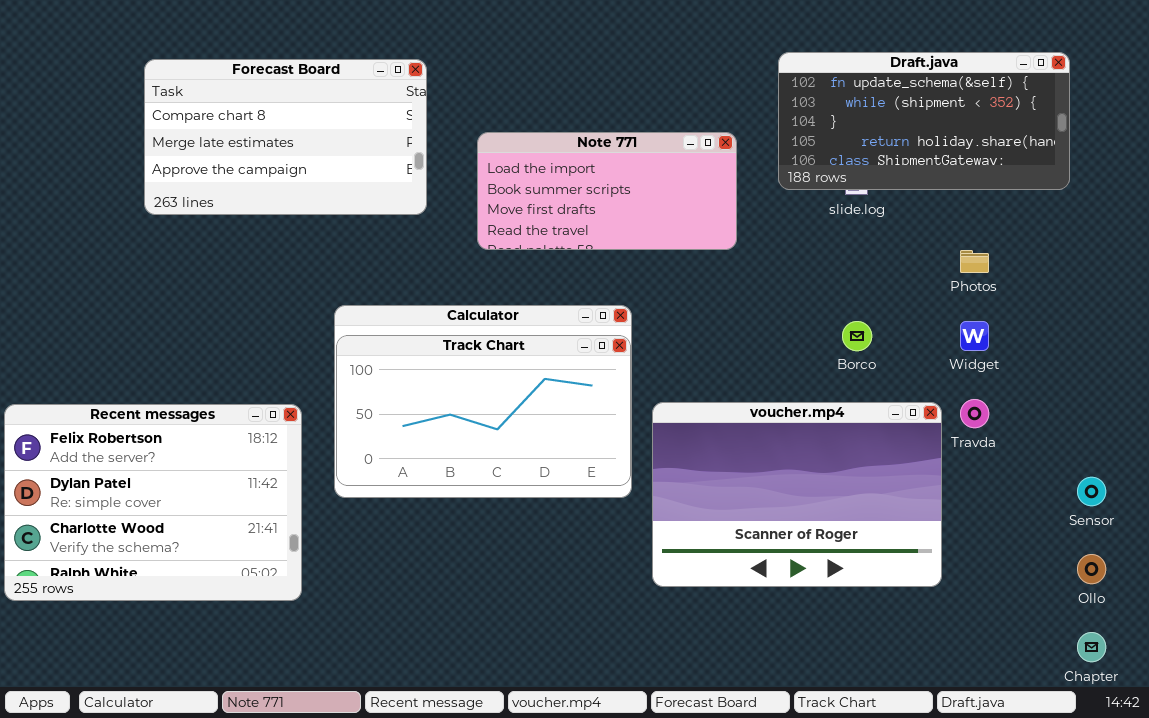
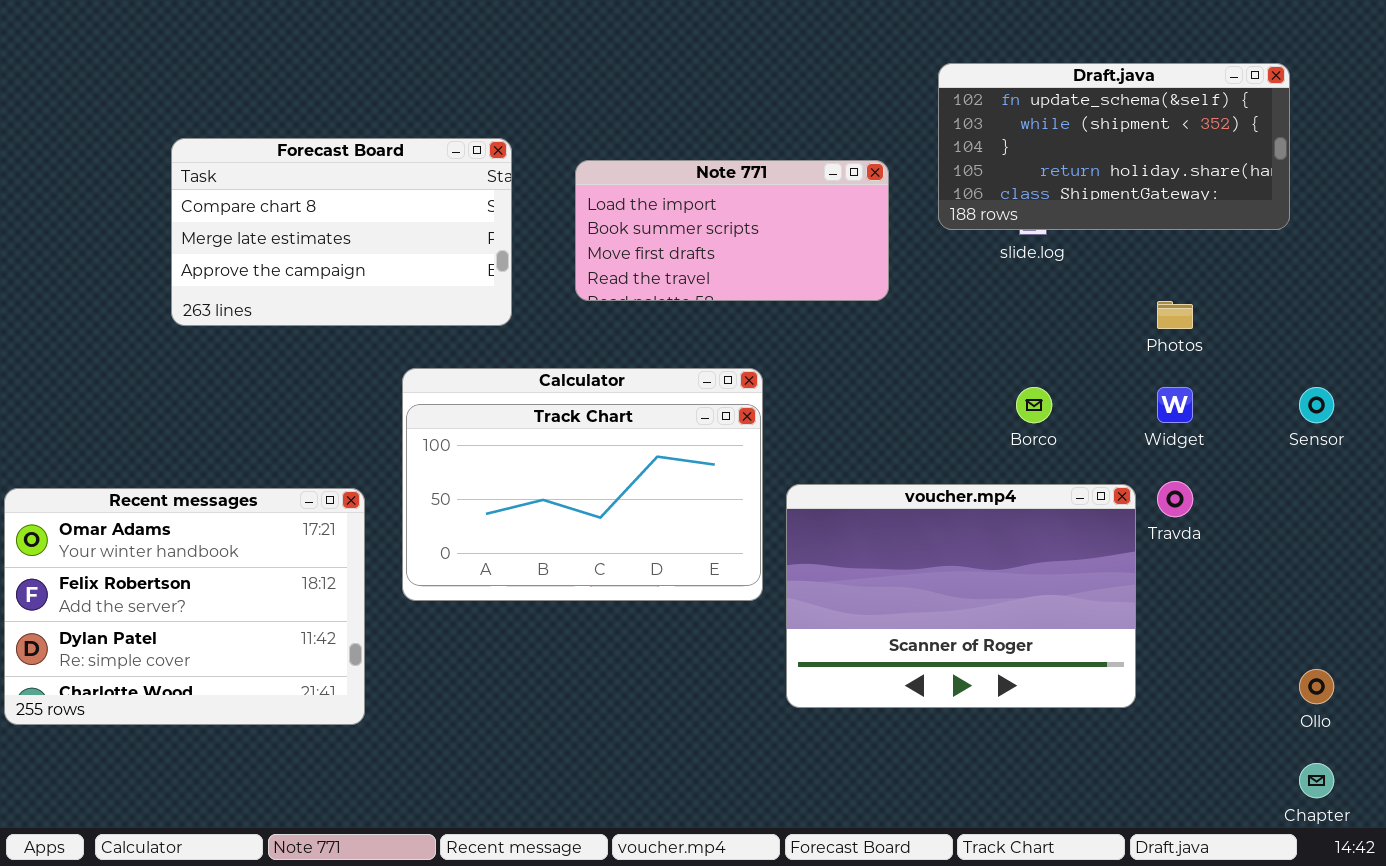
Forecast Board: [144,59,427,215] -> [171,138,512,326], moved
Recent messages: [4,404,302,601] -> [4,488,365,725], scrolled up 1 row
Sensor: [1077,477,1106,506] -> [1299,387,1334,423], moved

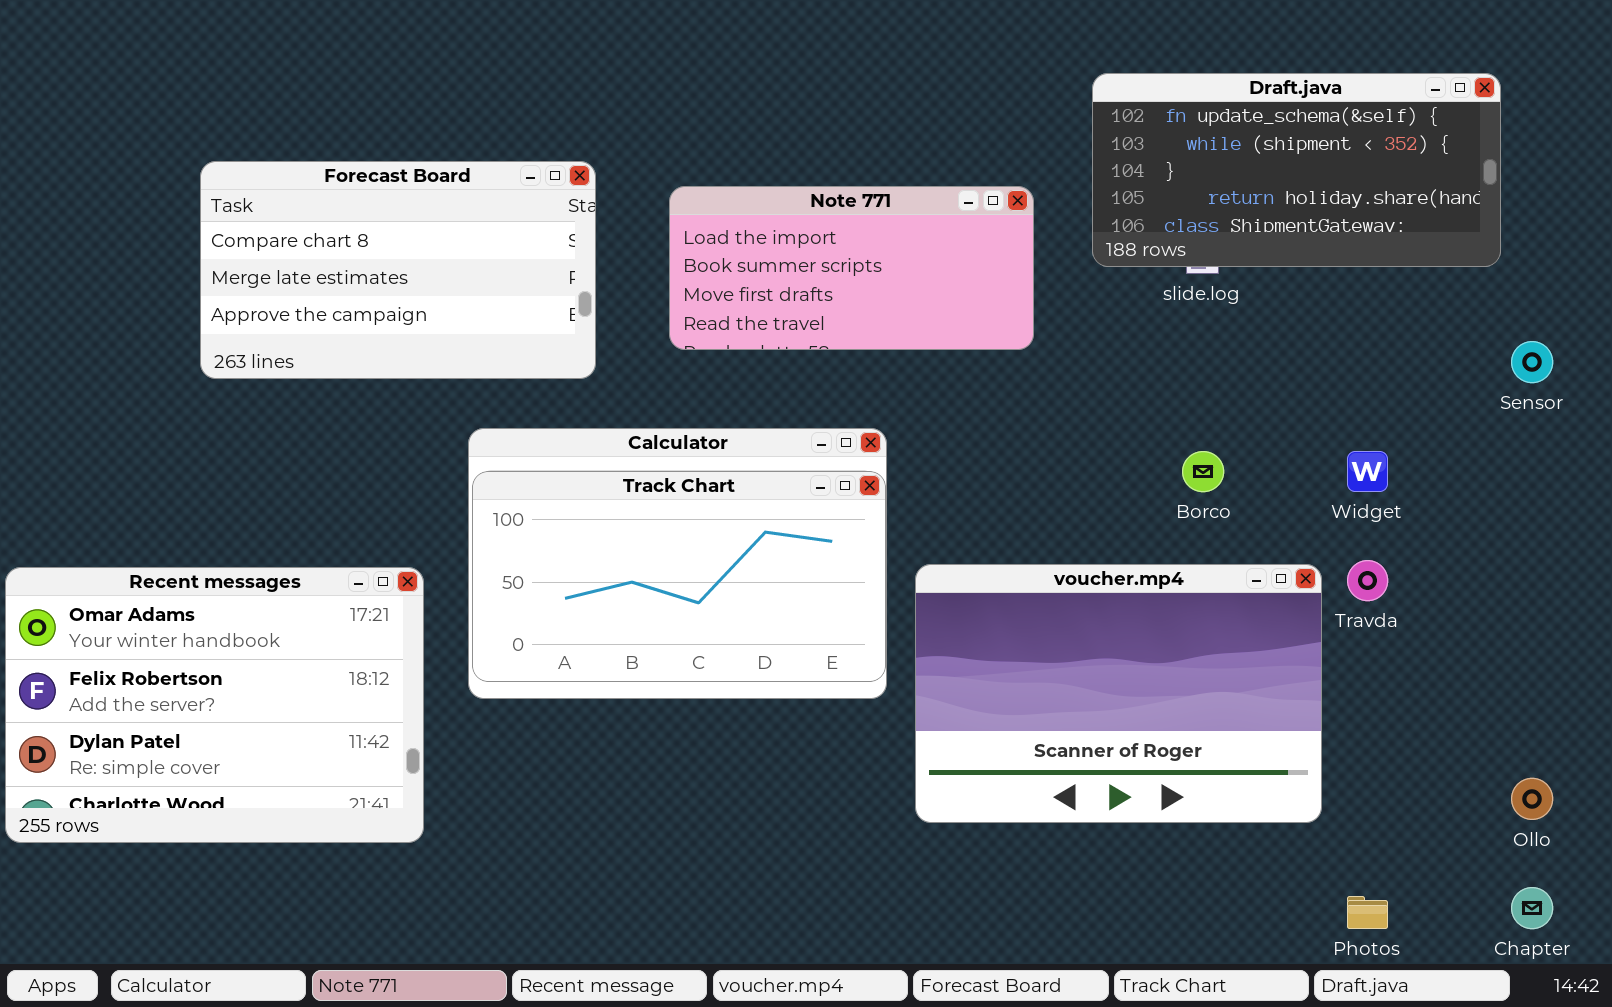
Photos: [1157,301,1193,329] -> [1347,896,1388,929], moved
Sensor: [1299,387,1334,423] -> [1511,341,1553,383], moved

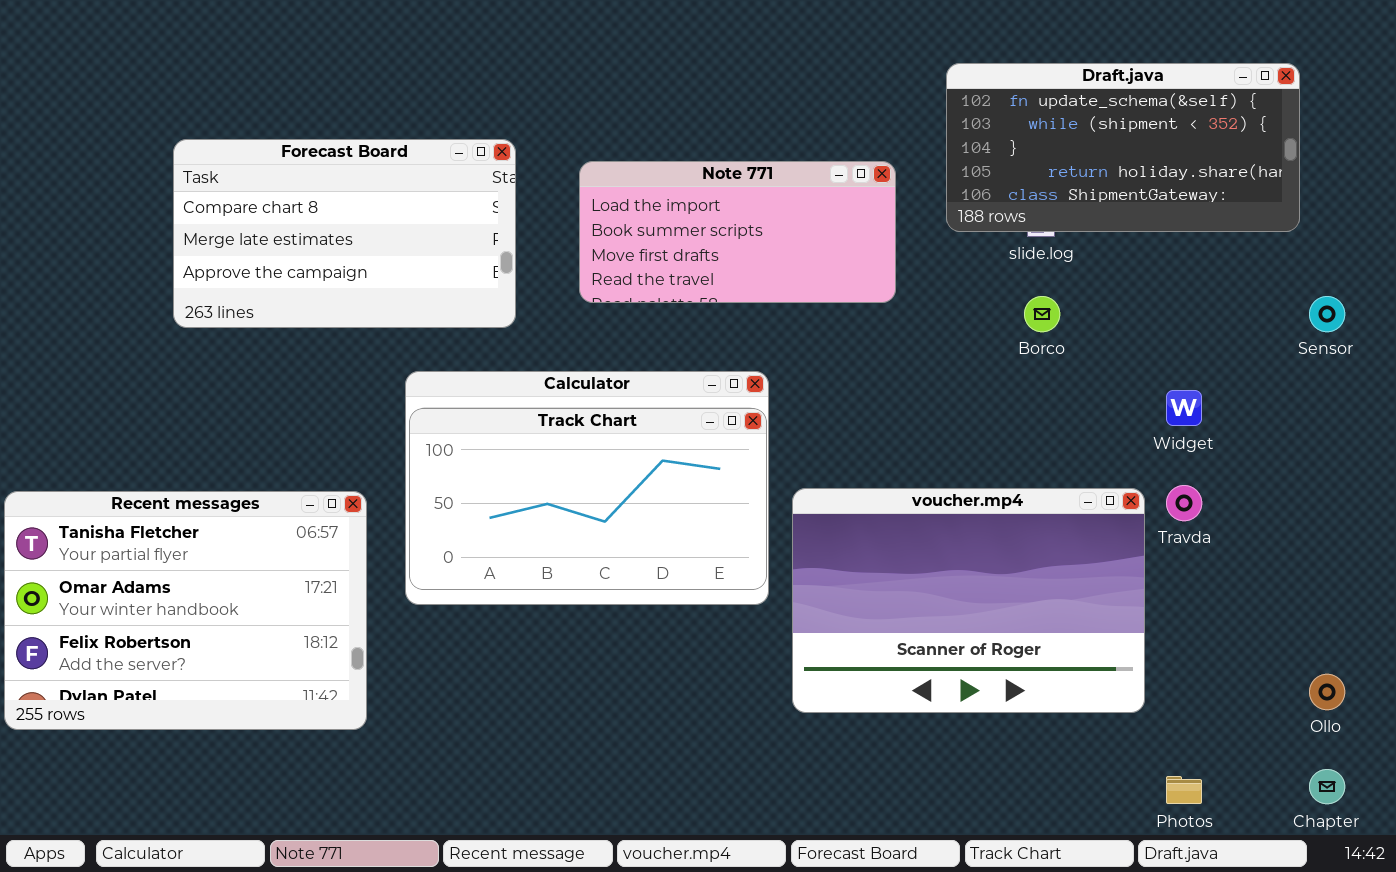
Borco: [1182,451,1224,492] -> [1024,296,1060,332], moved
Recent messages: [5,567,424,843] -> [4,491,367,730], scrolled up 1 row

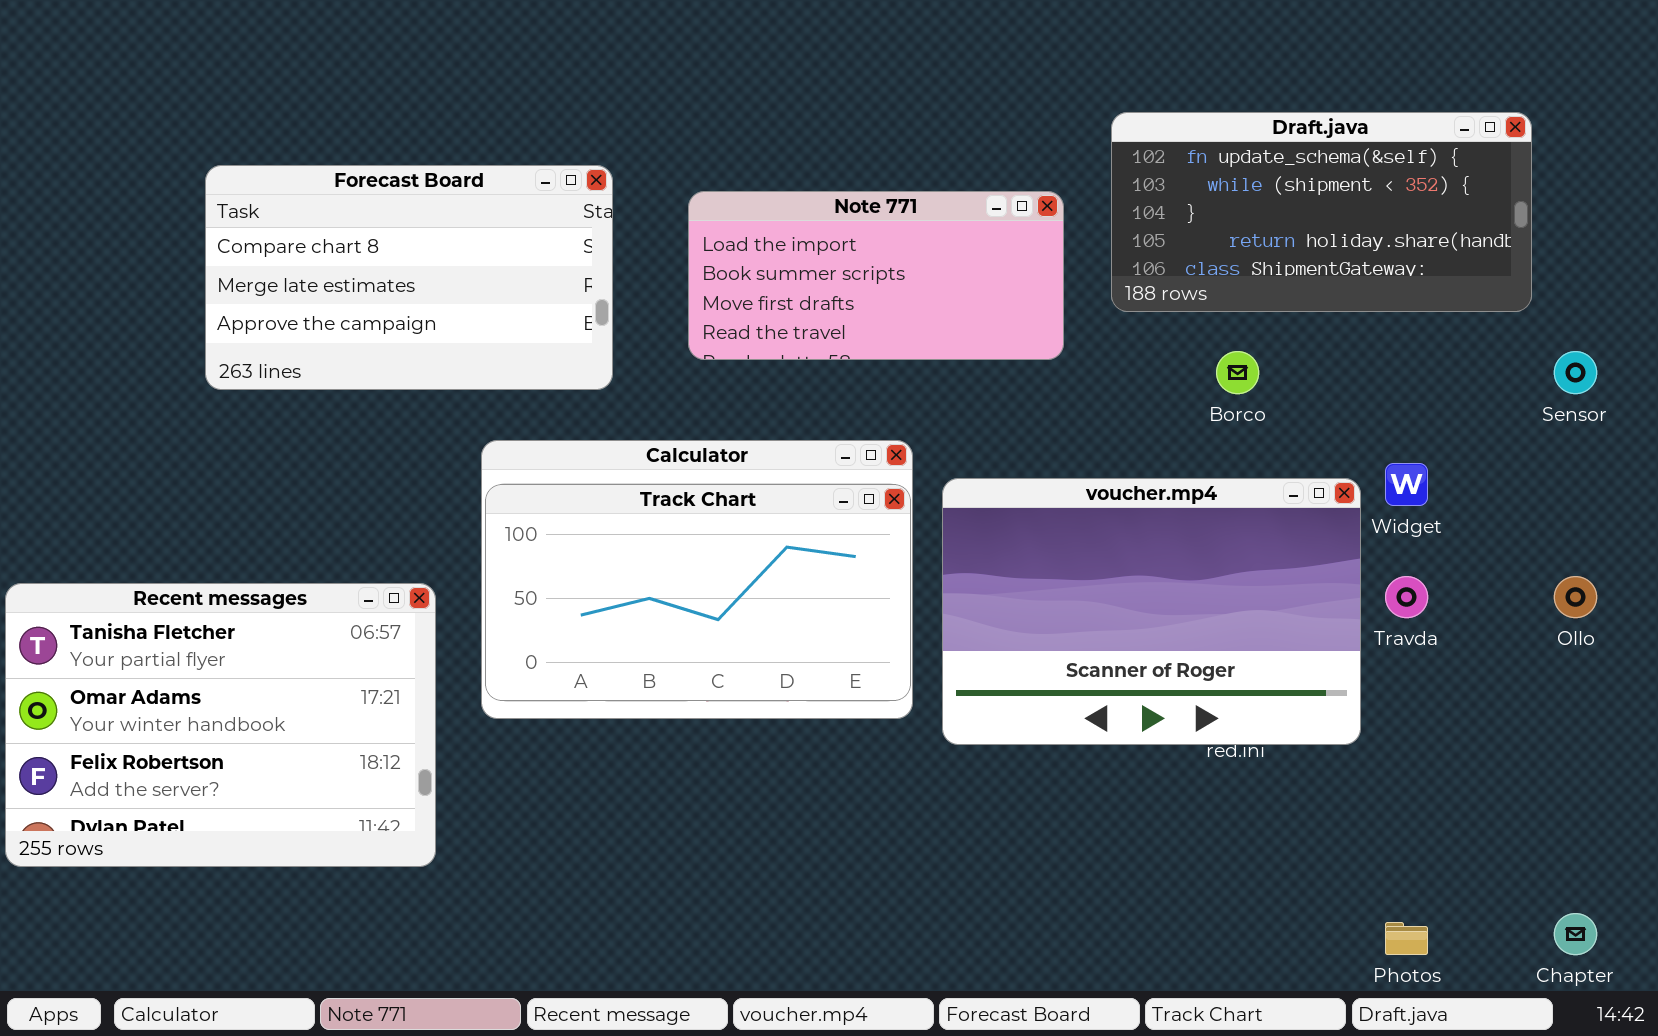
Draft.java: [946,63,1300,232] -> [1111,112,1532,312], moved
voucher.mp4: [792,488,1145,713] -> [942,478,1361,745], moved
Ollo: [1309,674,1345,710] -> [1554,576,1597,618], moved

